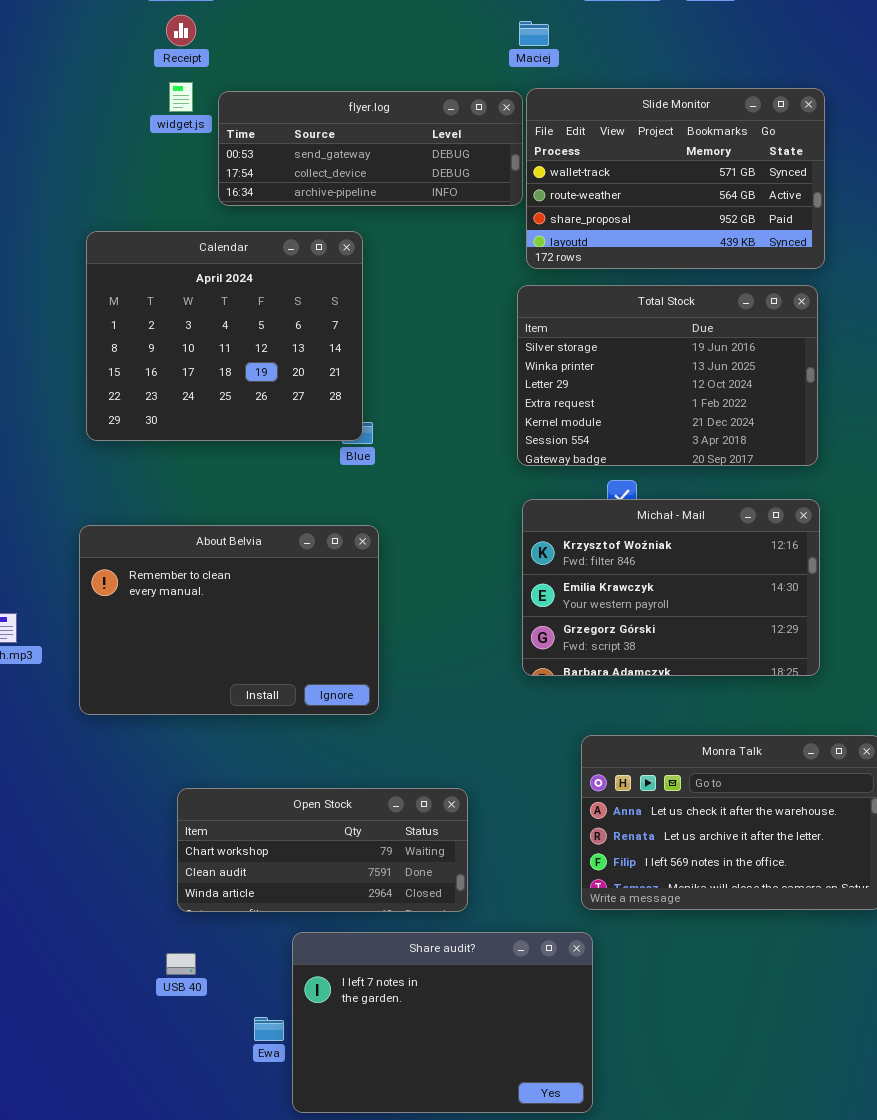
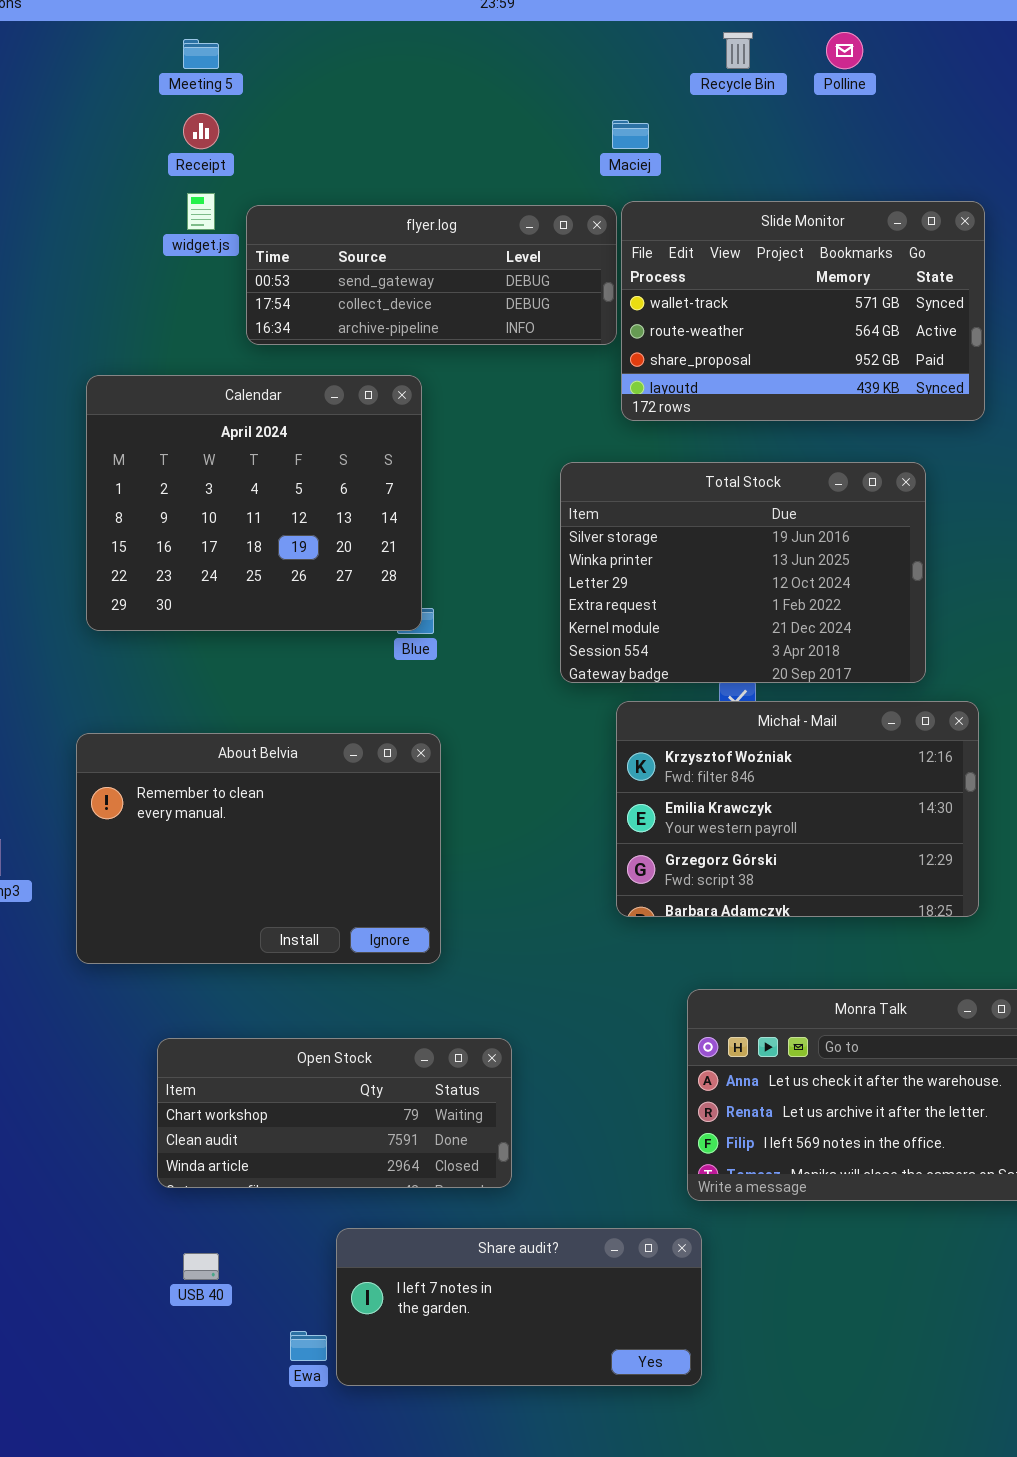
Total Stock: [517,285,818,466] -> [560,462,926,683], moved
Open Stock: [177,788,468,912] -> [157,1038,512,1188], moved
Share audit?: [292,932,593,1113] -> [336,1228,702,1386], resized

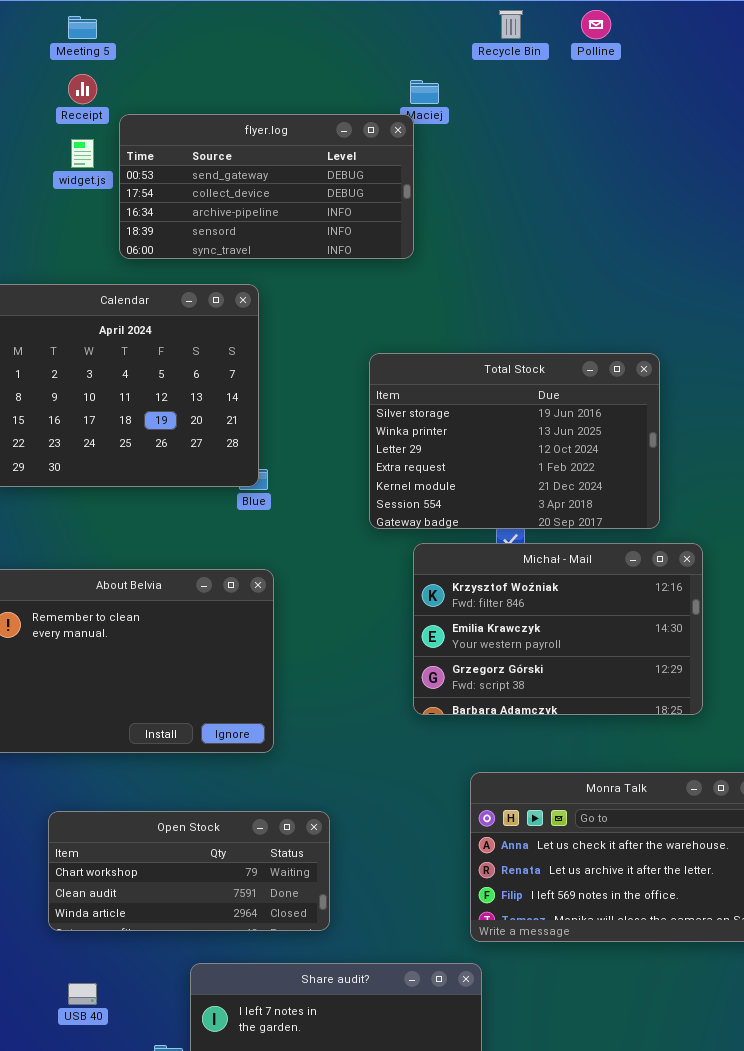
Slide Monitor: [621,201,985,421] -> none, closed
flyer.log: [246,205,617,345] -> [119,114,414,259], resized

